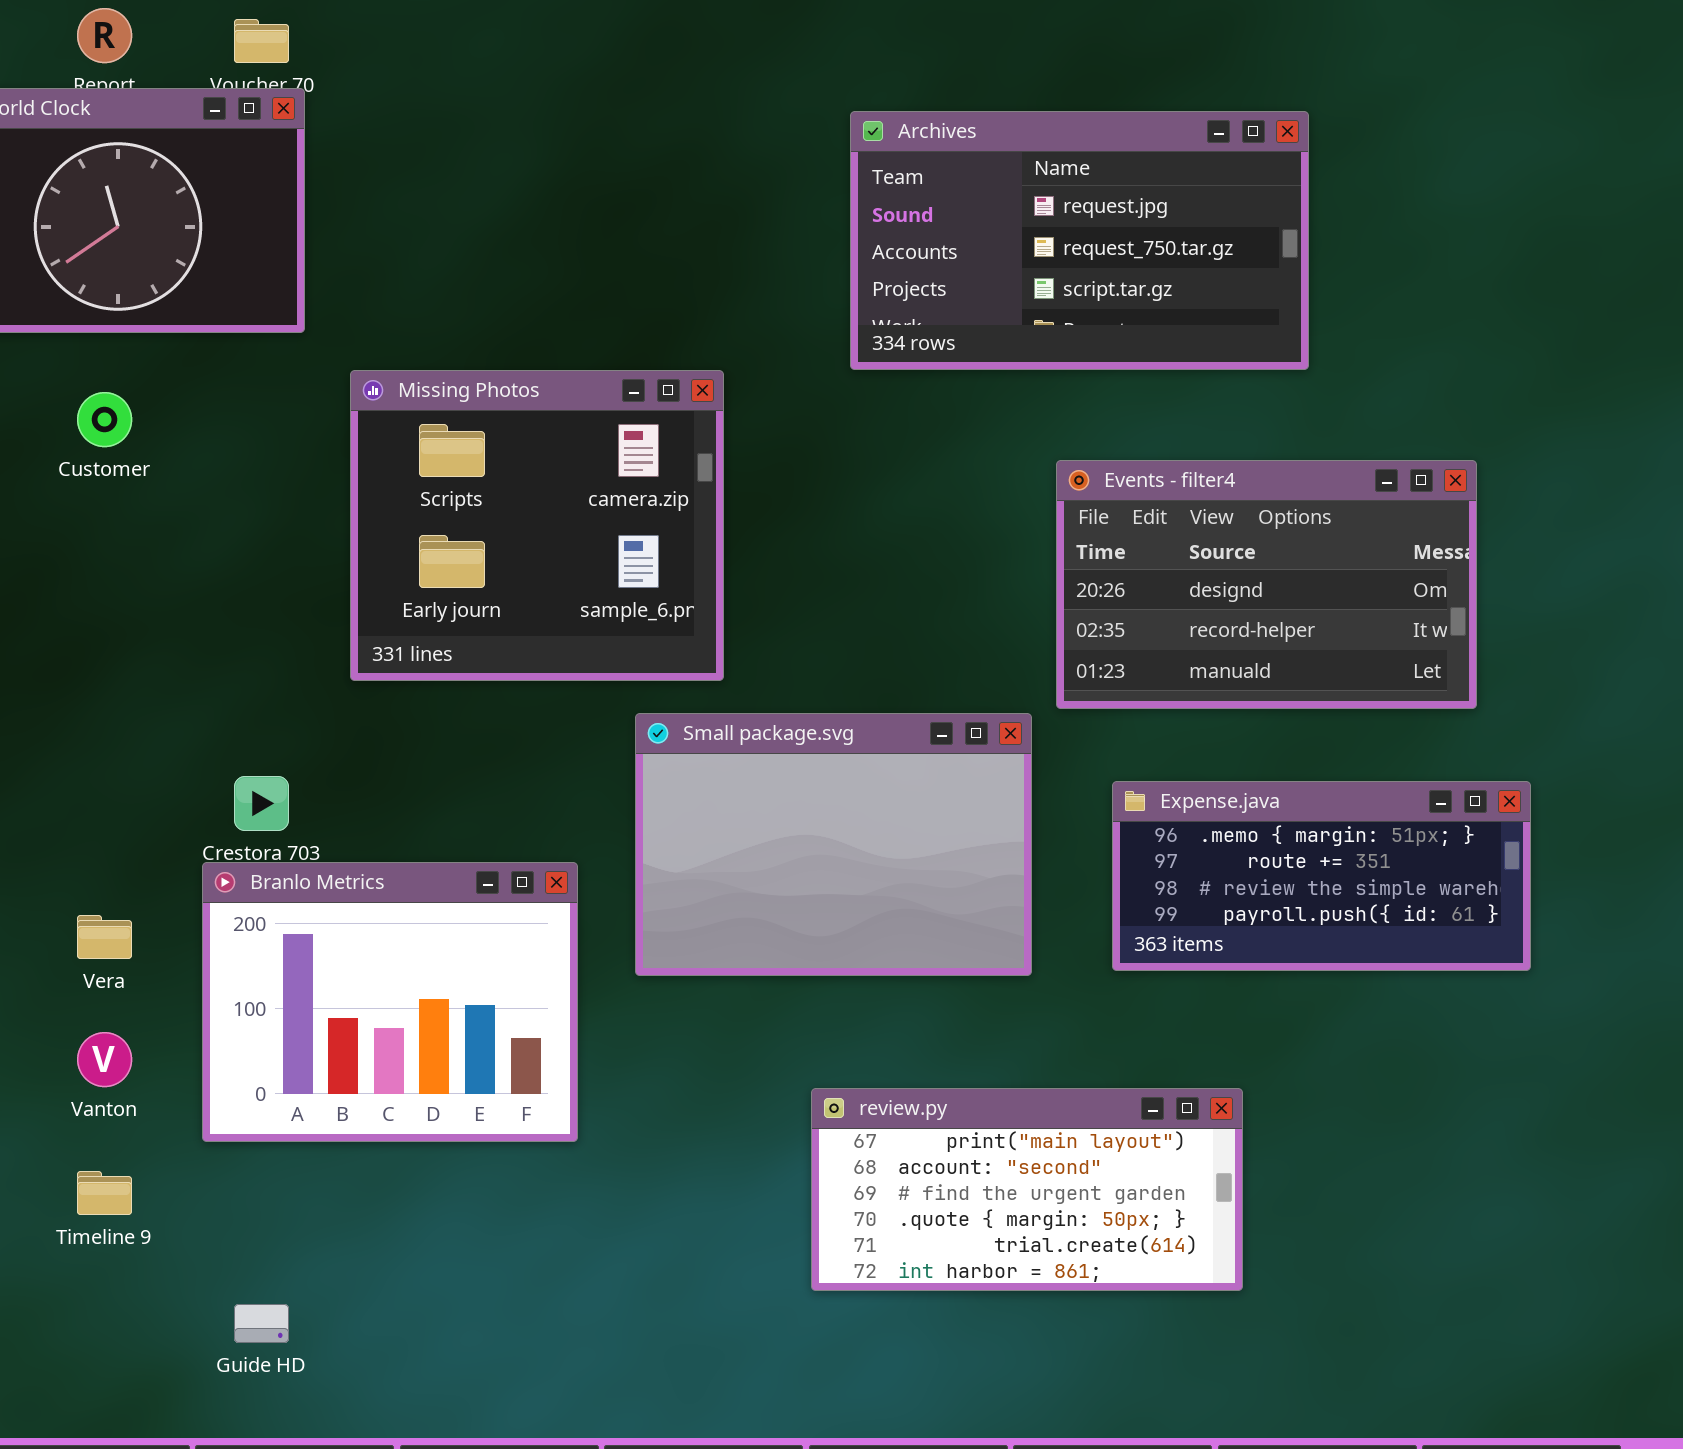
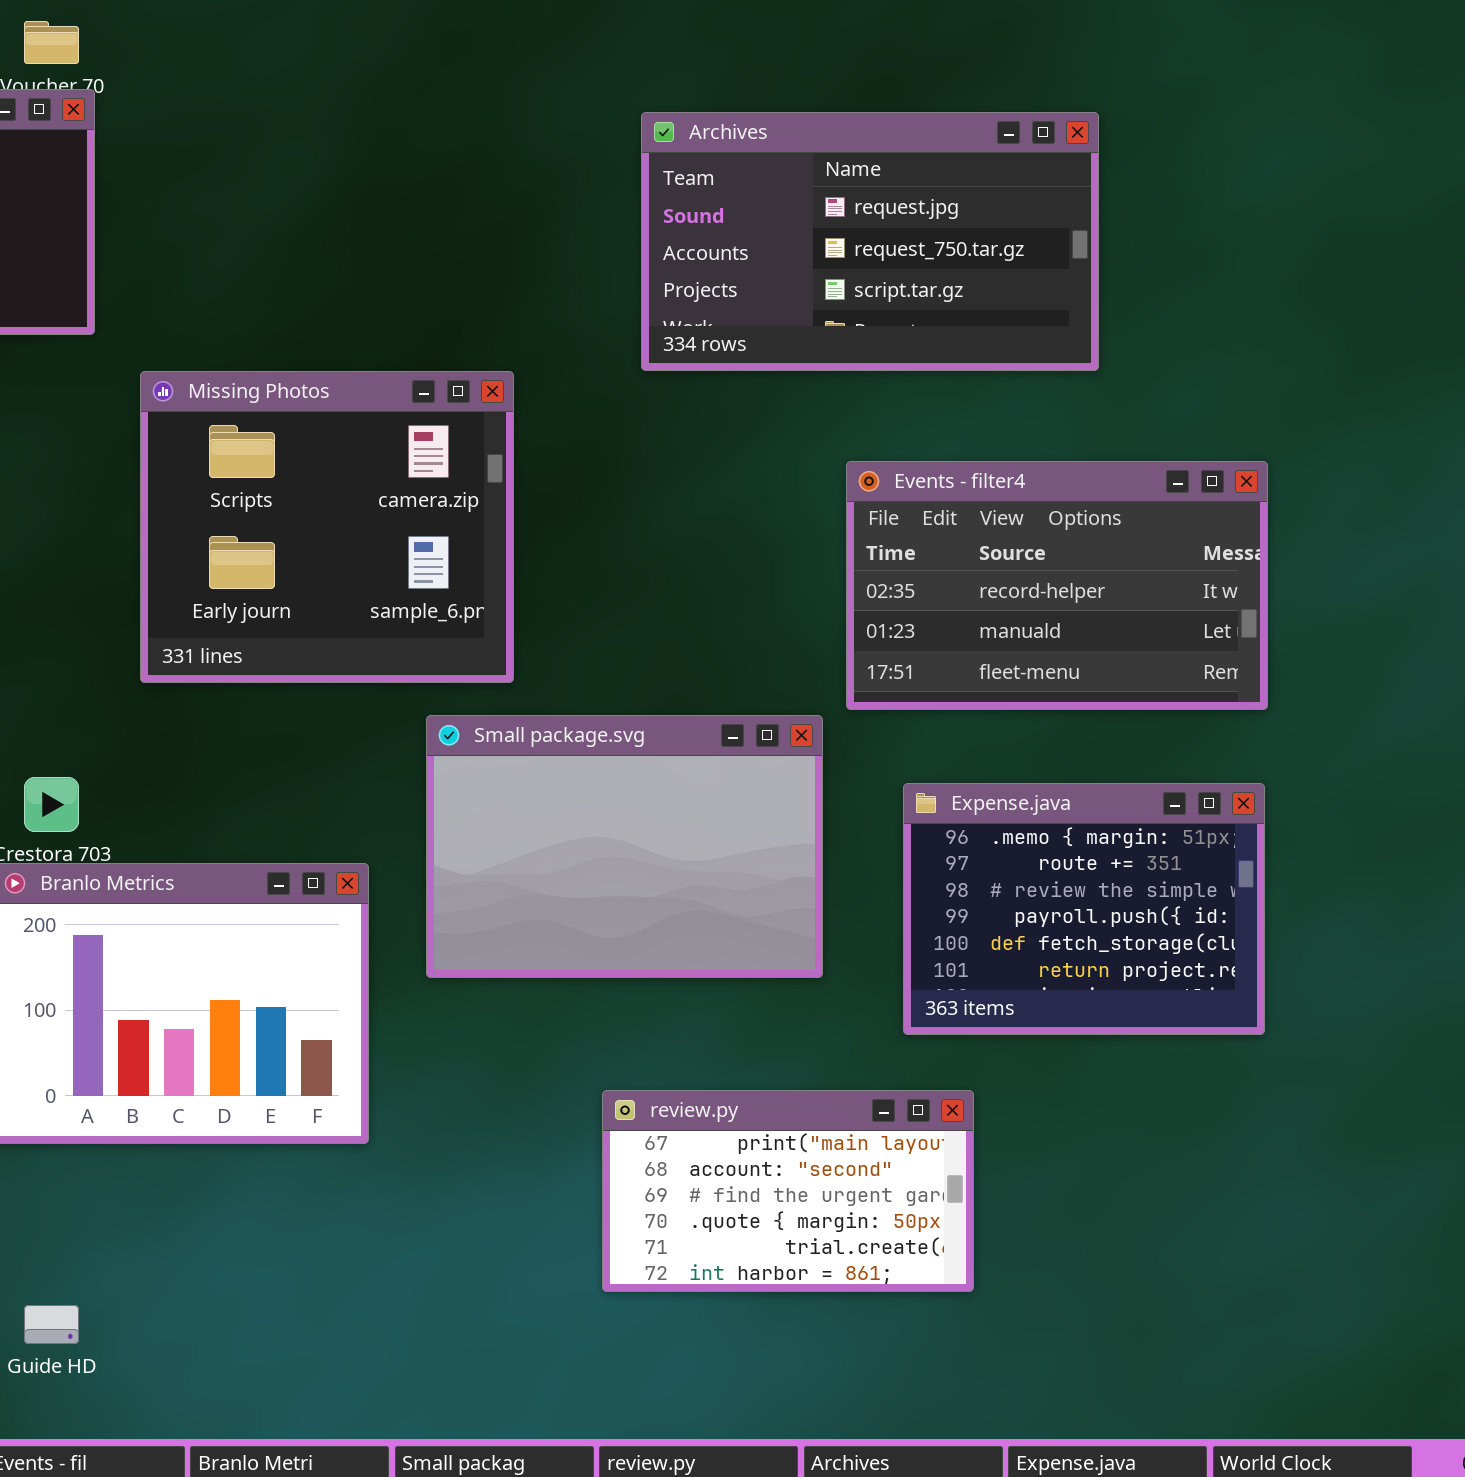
Events - filter4: [1056,460,1477,709] -> [846,461,1268,710], scrolled down 1 row
Expense.java: [1112,781,1531,971] -> [903,783,1265,1035], resized
review.py: [811,1088,1243,1291] -> [602,1090,974,1292], resized

